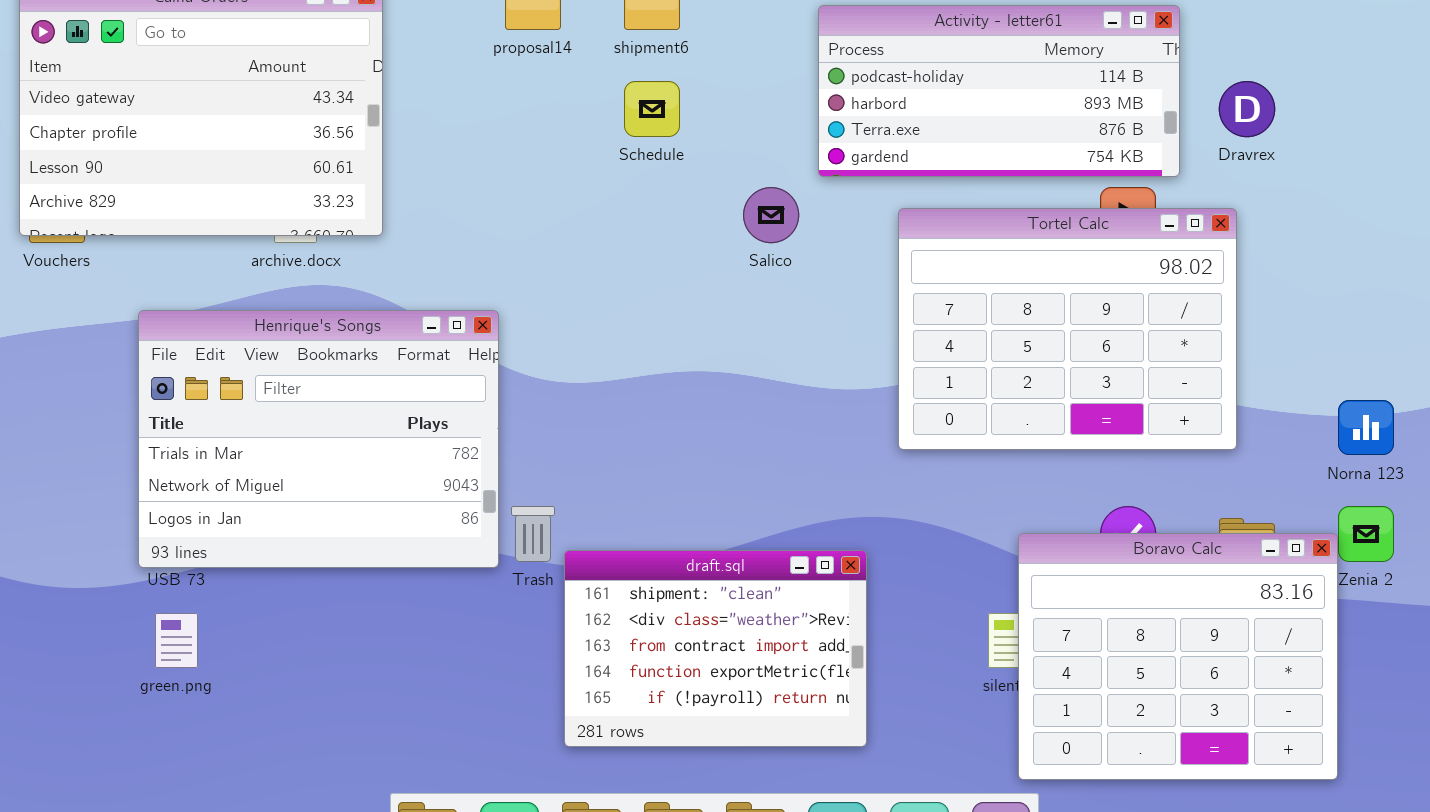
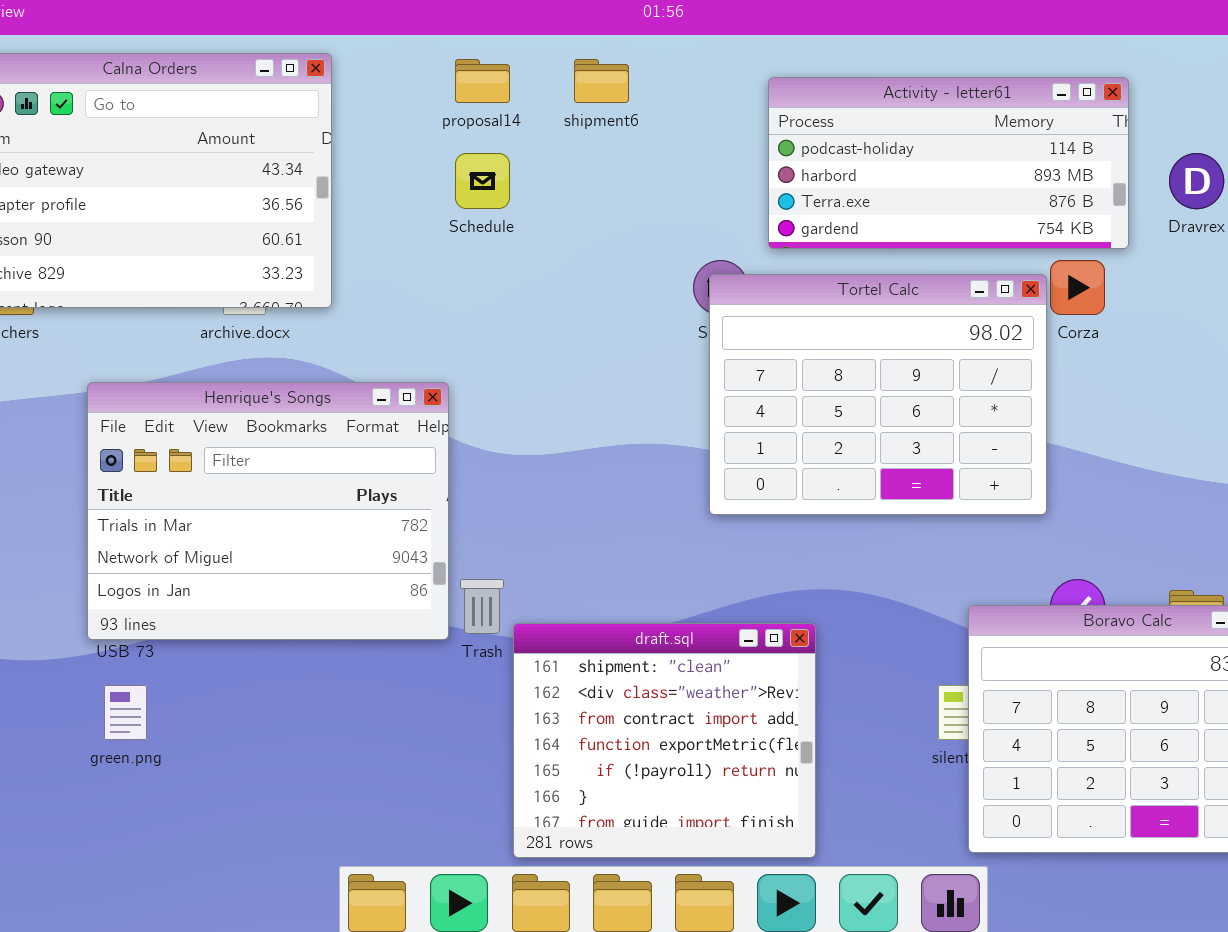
Schedule: [624,81,680,137] -> [455,153,510,209], moved
Tortel Calc: [898,208,1237,450] -> [709,274,1047,515], moved
draft.sql: [564,550,867,747] -> [513,623,816,858], resized

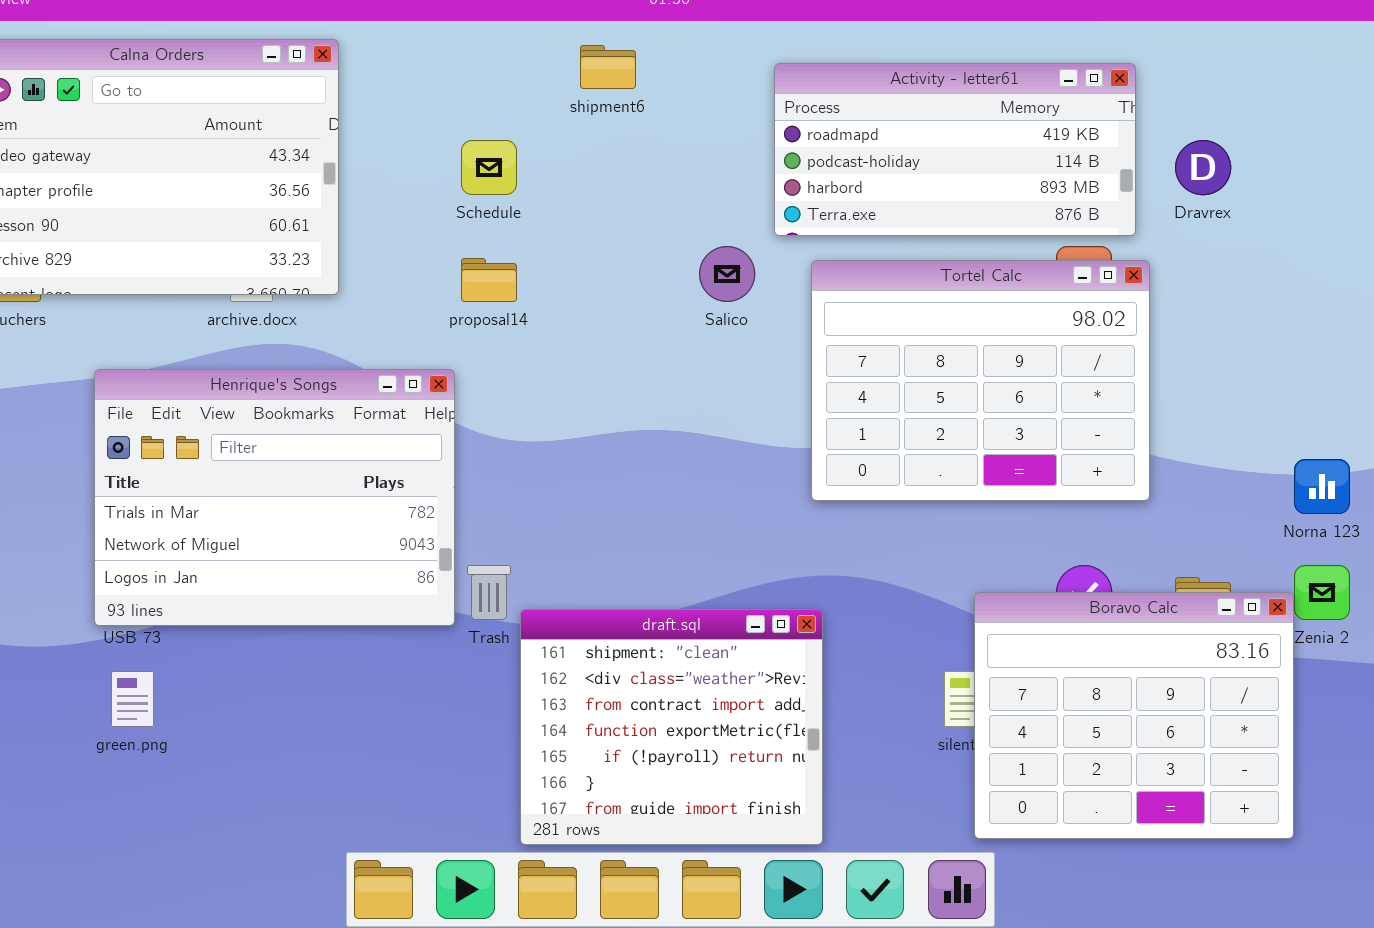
proposal14: [455,59,510,103] -> [461,258,517,302], moved
Activity - letter61: [768,77,1129,249] -> [774,63,1136,236], scrolled up 1 row
Tortel Calc: [709,274,1047,515] -> [811,260,1150,501], moved

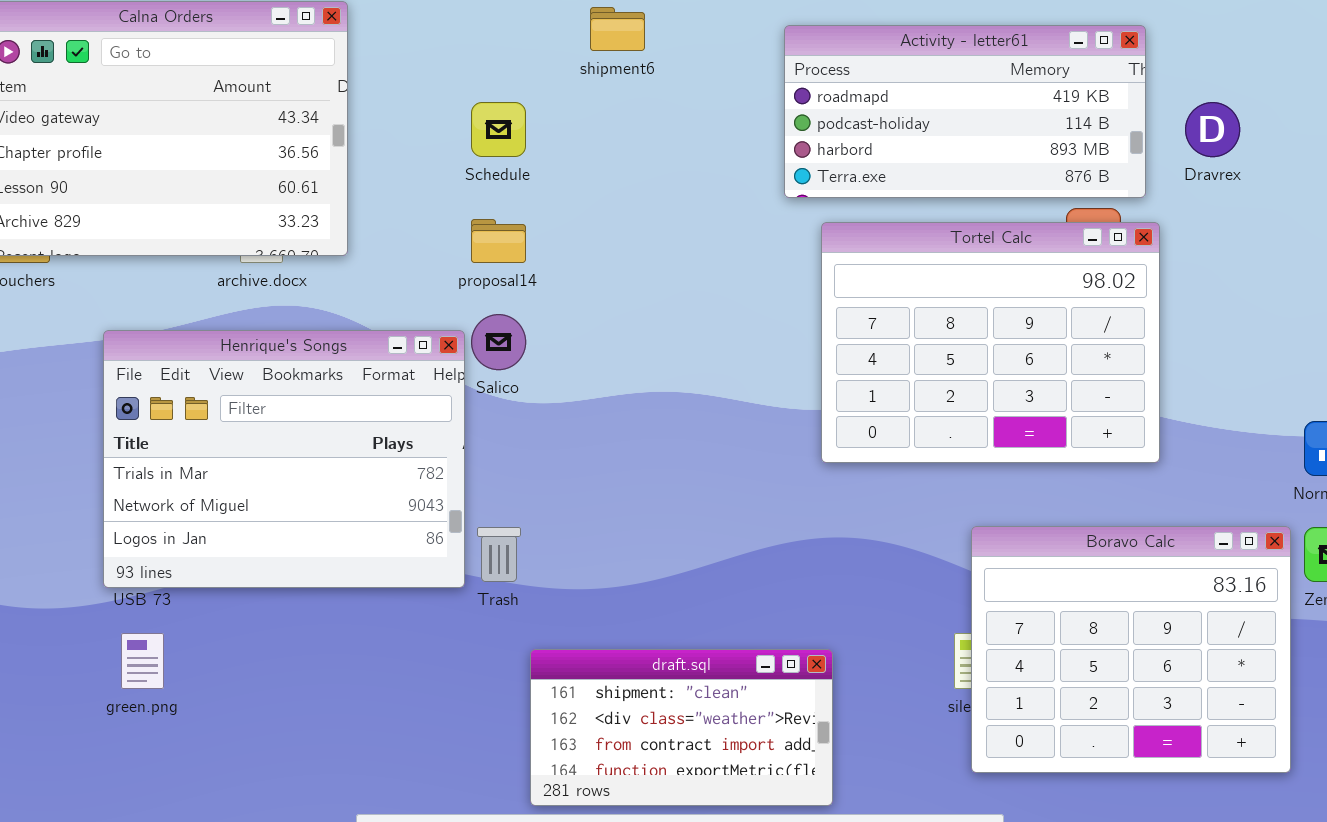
Salico: [699,246,755,302] -> [471,314,526,370], moved
Boravo Calc: [974,592,1294,839] -> [971,526,1291,773], moved
draft.sql: [520,609,823,845] -> [530,649,833,806], resized

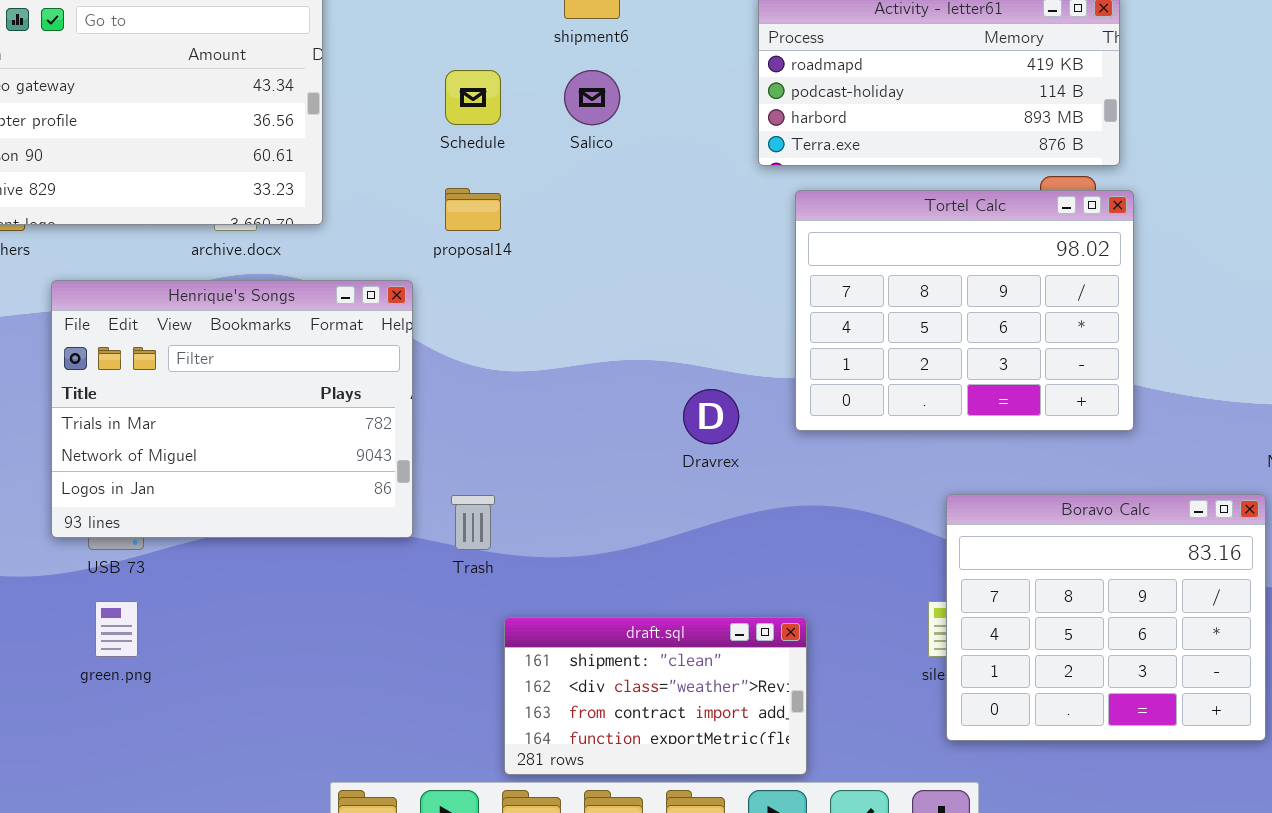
Dravrex: [1185,102,1240,157] -> [683,389,739,444], moved
Salico: [471,314,526,370] -> [564,70,620,125], moved
Henrique's Songs: [103,330,465,588] -> [51,280,413,538], moved

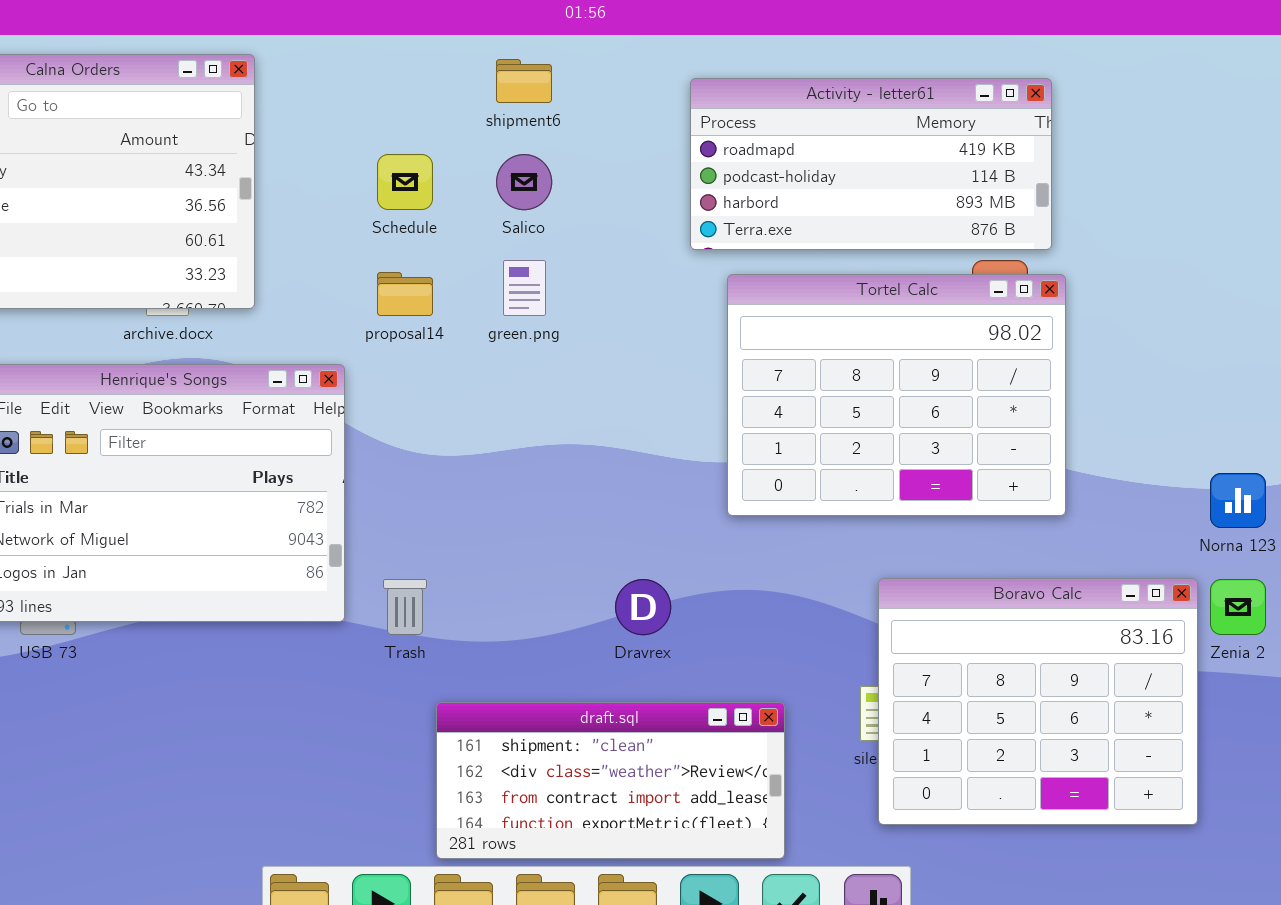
Dravrex: [683,389,739,444] -> [615,579,671,635], moved
green.png: [95,601,138,657] -> [503,260,546,316], moved
draft.sql: [504,617,807,775] -> [436,702,785,859], resized

